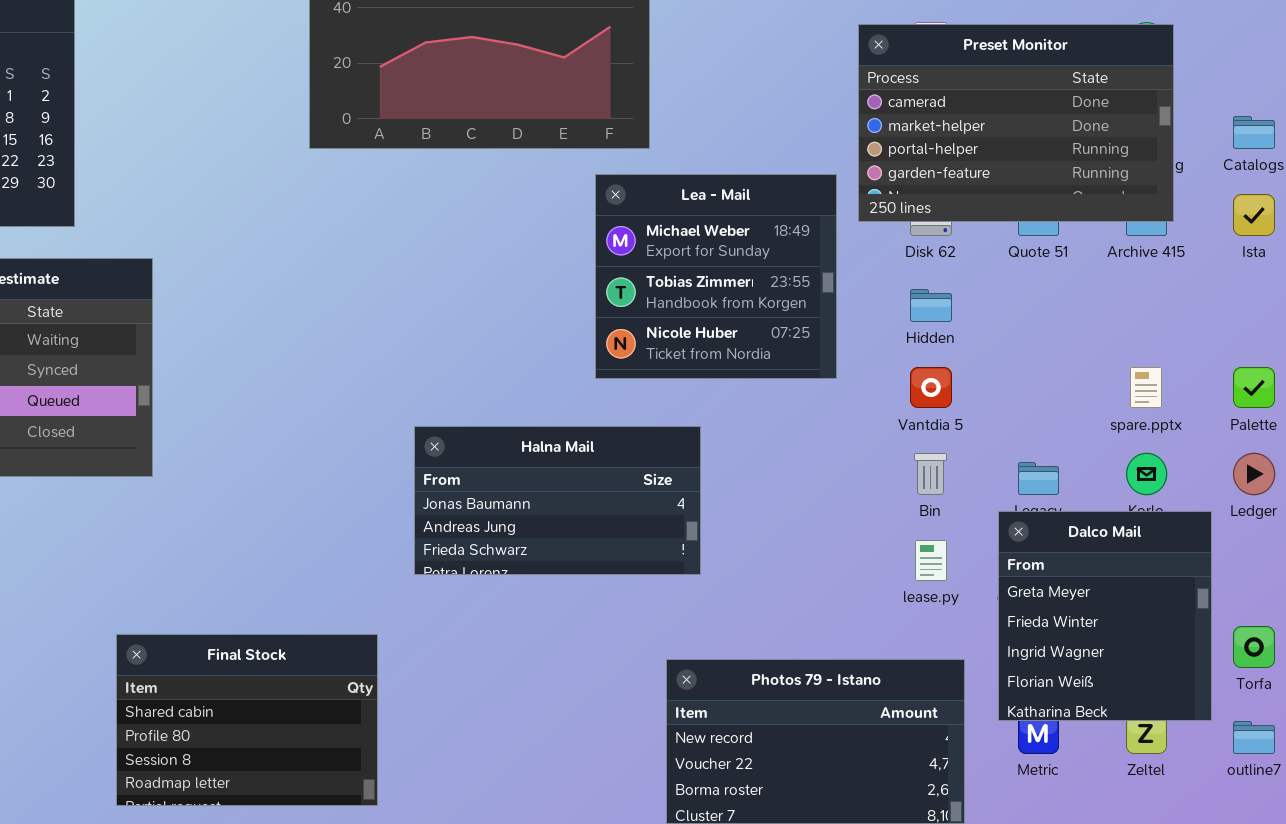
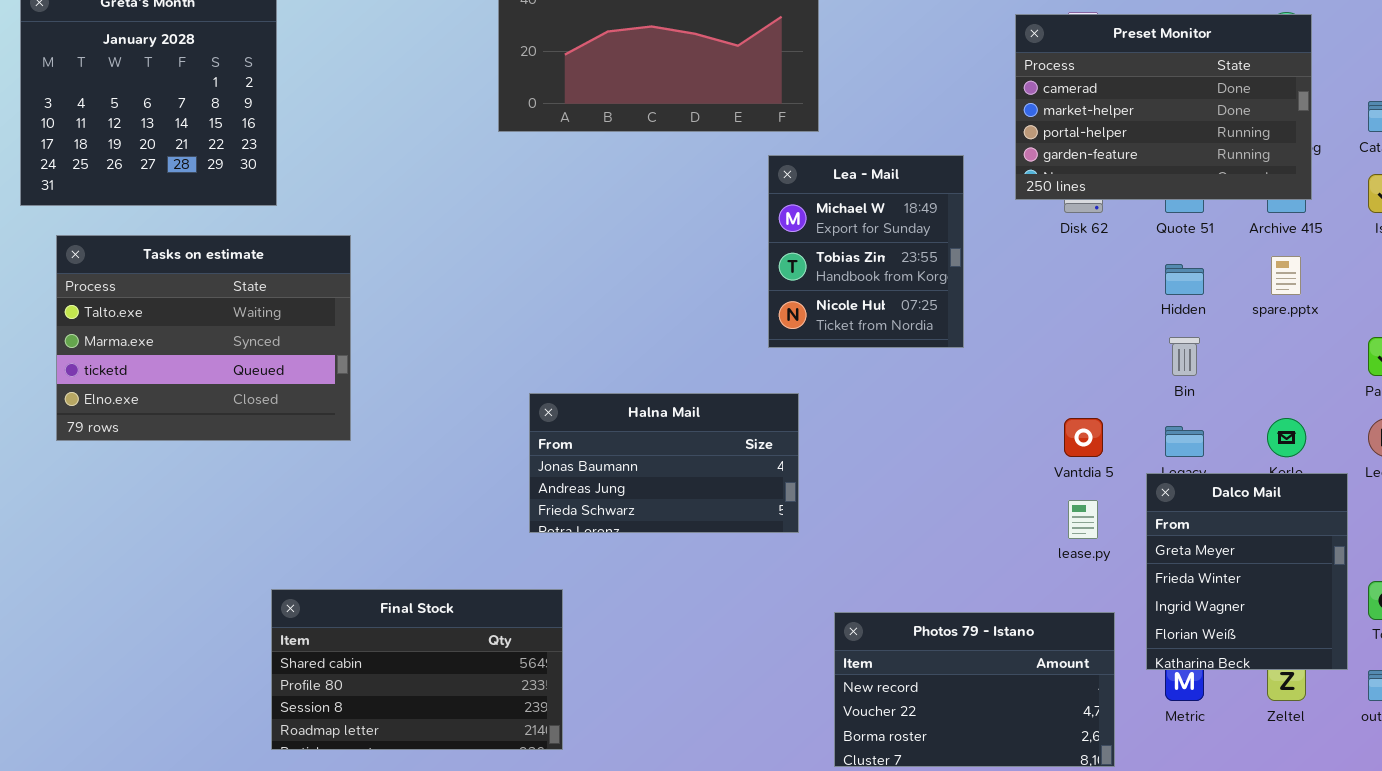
Lea - Mail: [595,174,837,379] -> [768,155,964,348], resized
Hidden: [910,289,952,322] -> [1165,264,1204,295], moved
Vantdia 5: [910,367,952,408] -> [1064,418,1103,457], moved
spare.pptx: [1130,367,1162,408] -> [1271,256,1301,295], moved
Halna Mail: [414,426,701,575] -> [529,393,799,533], moved
Bin: [914,453,947,495] -> [1169,337,1200,376], moved
Final Stock: [116,634,378,806] -> [271,589,563,750], resized

